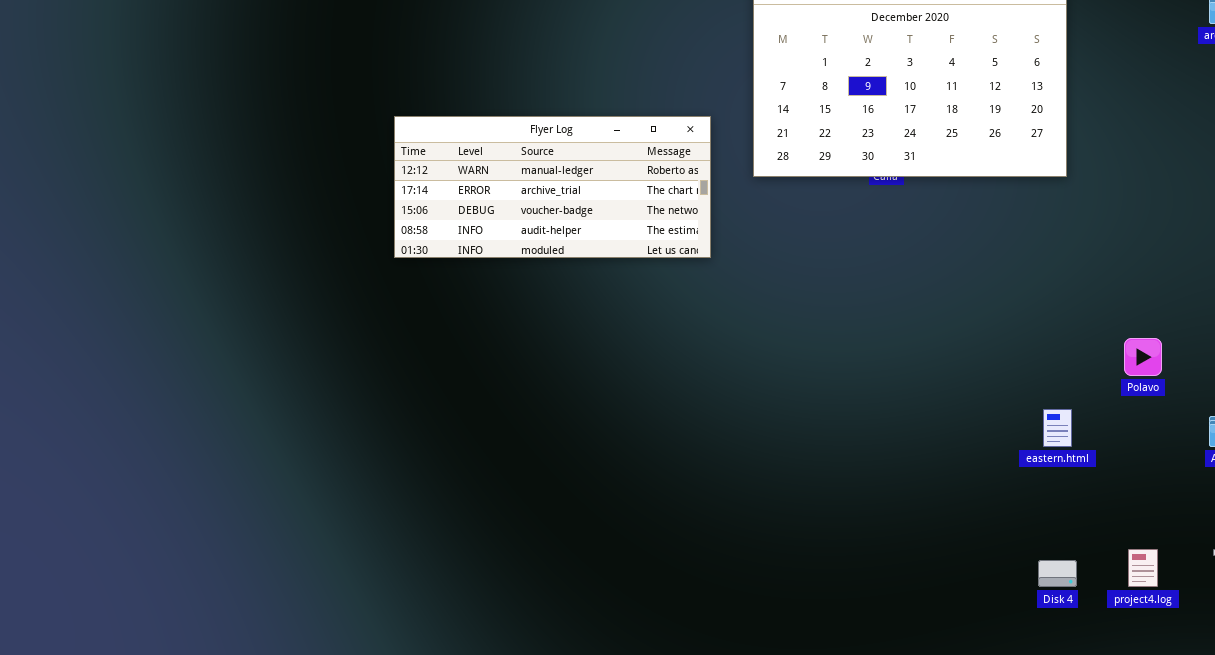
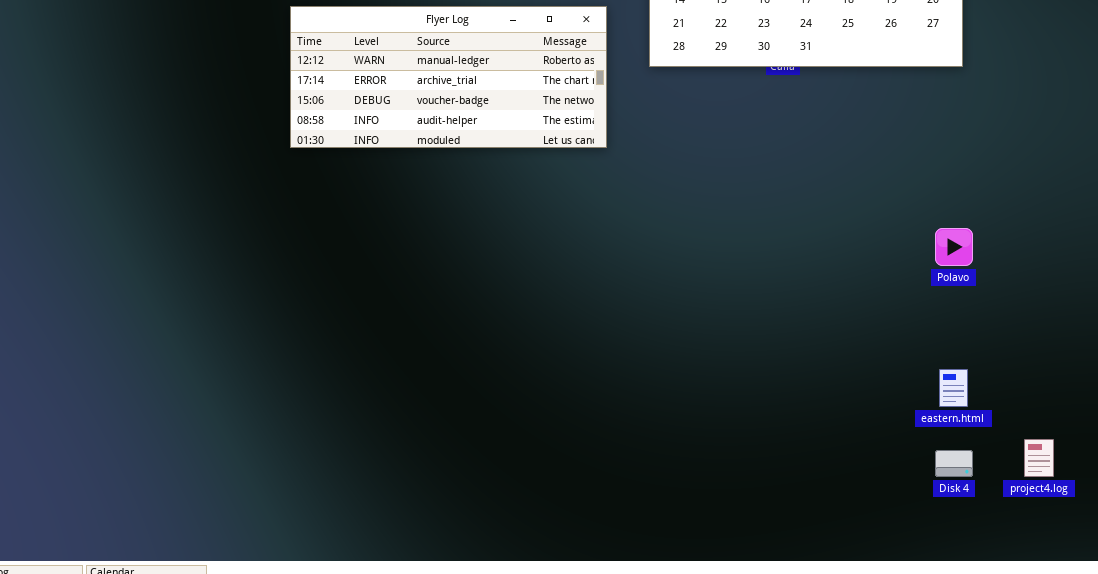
Polavo: [1124,338,1162,376] -> [935,228,973,266], moved
eastern.html: [1043,409,1072,447] -> [939,369,968,407], moved

